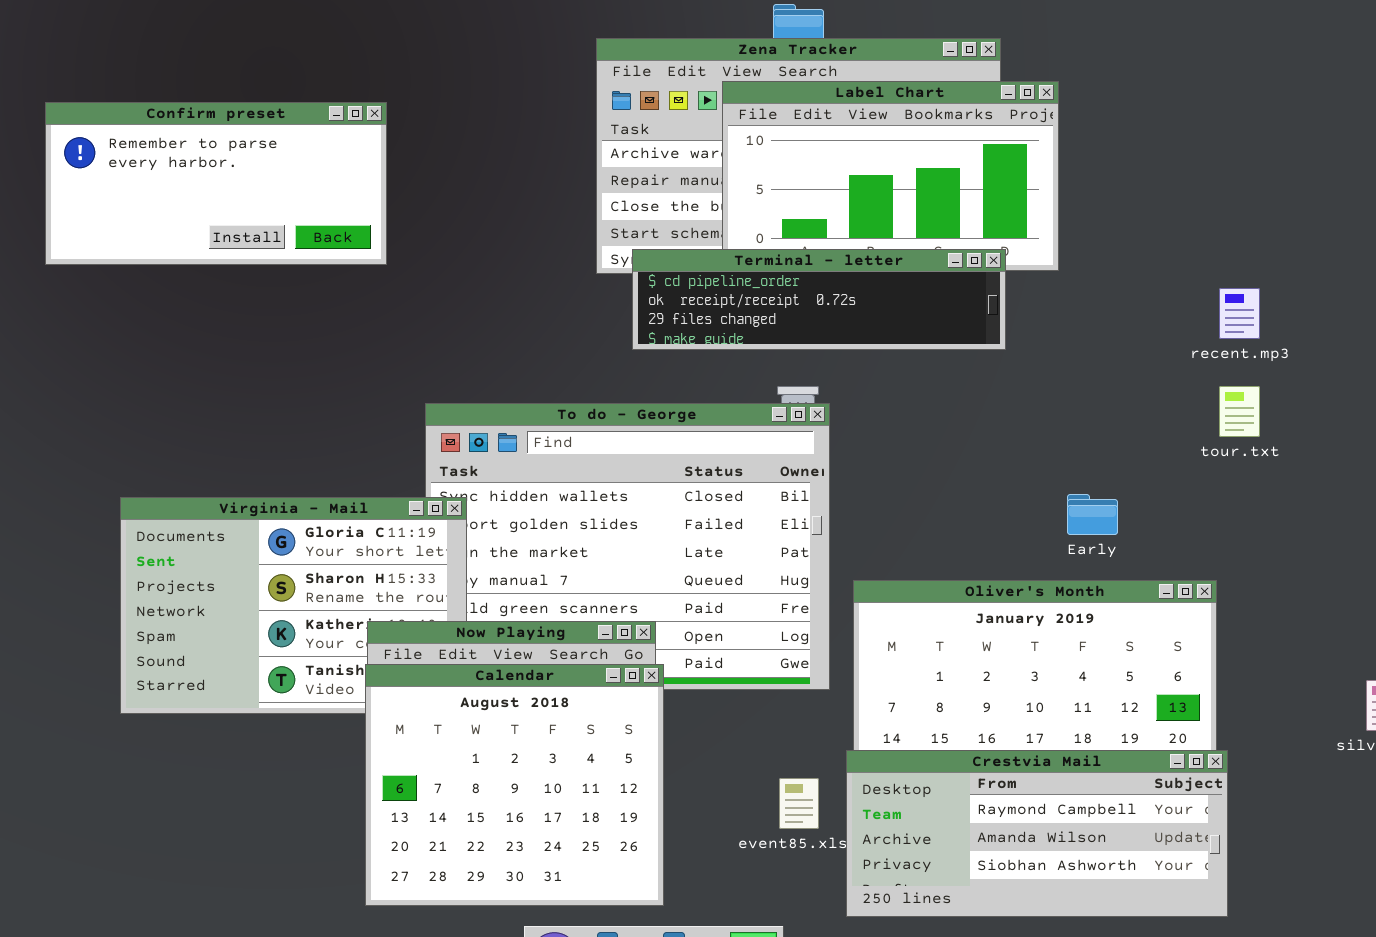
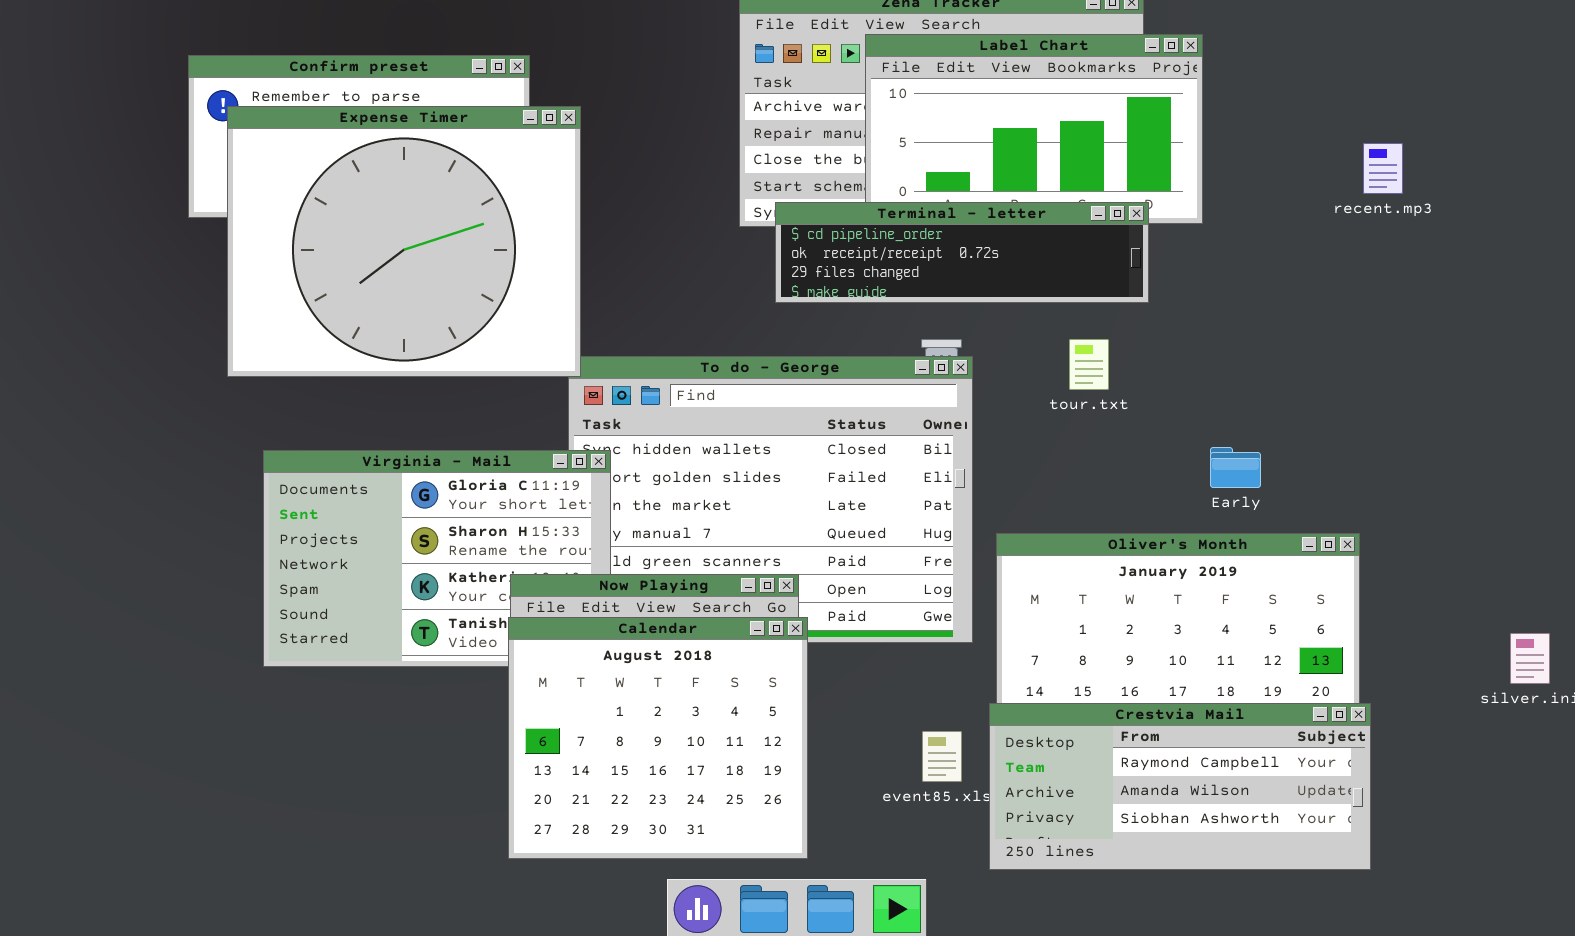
Expense Timer: none -> [227,106,581,377], opened
recent.mp3: [1219,288,1260,339] -> [1363,143,1403,194], moved
tour.txt: [1219,386,1260,437] -> [1069,339,1109,390], moved

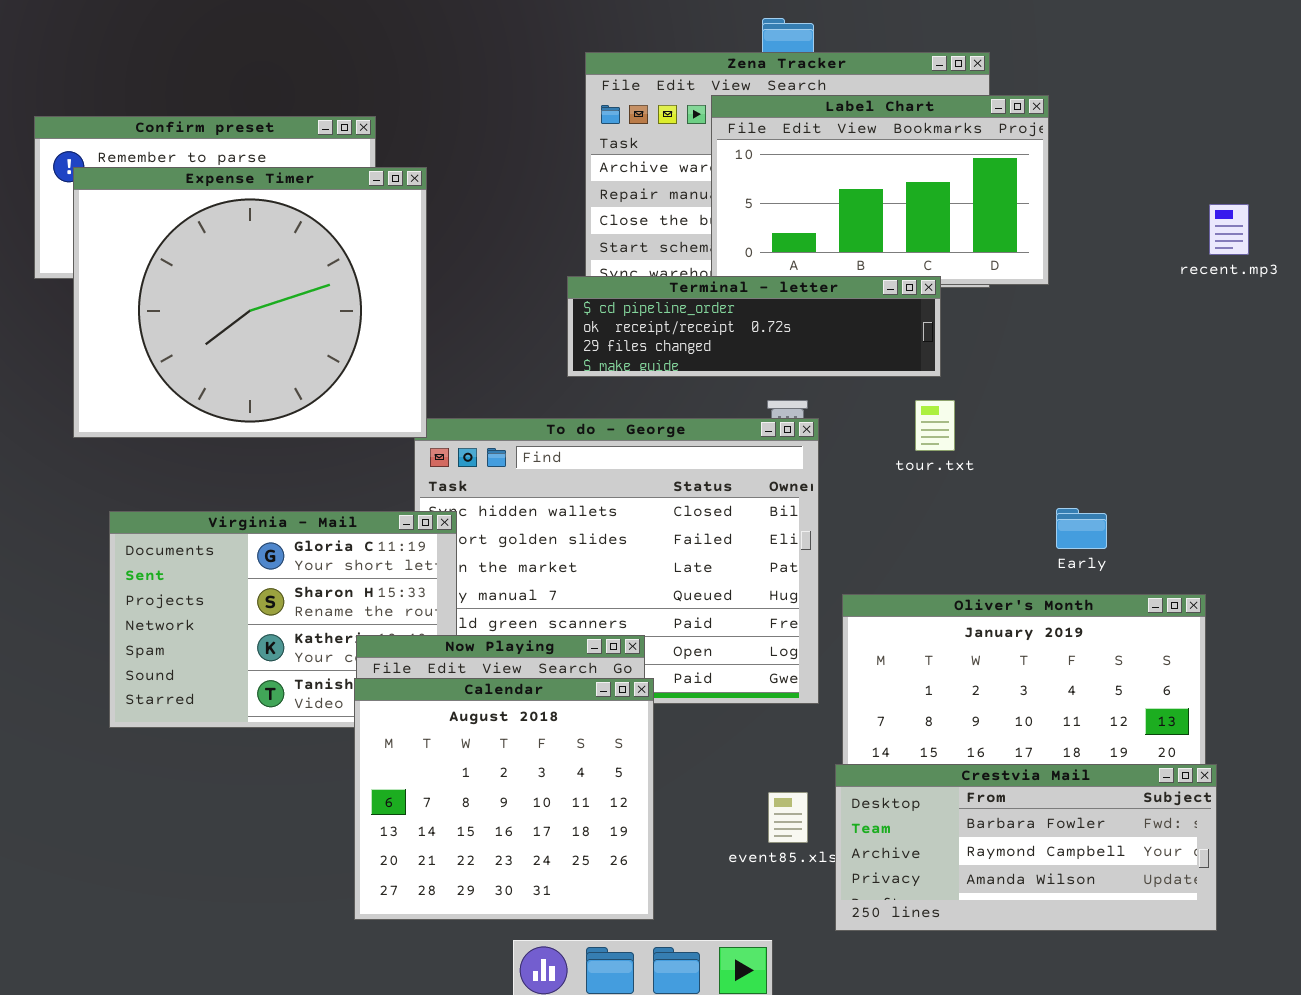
Terminal - letter: [775,202,1149,303] -> [567,276,941,377], moved
Crestvia Mail: [989,703,1371,870] -> [835,764,1217,931], scrolled up 1 row

